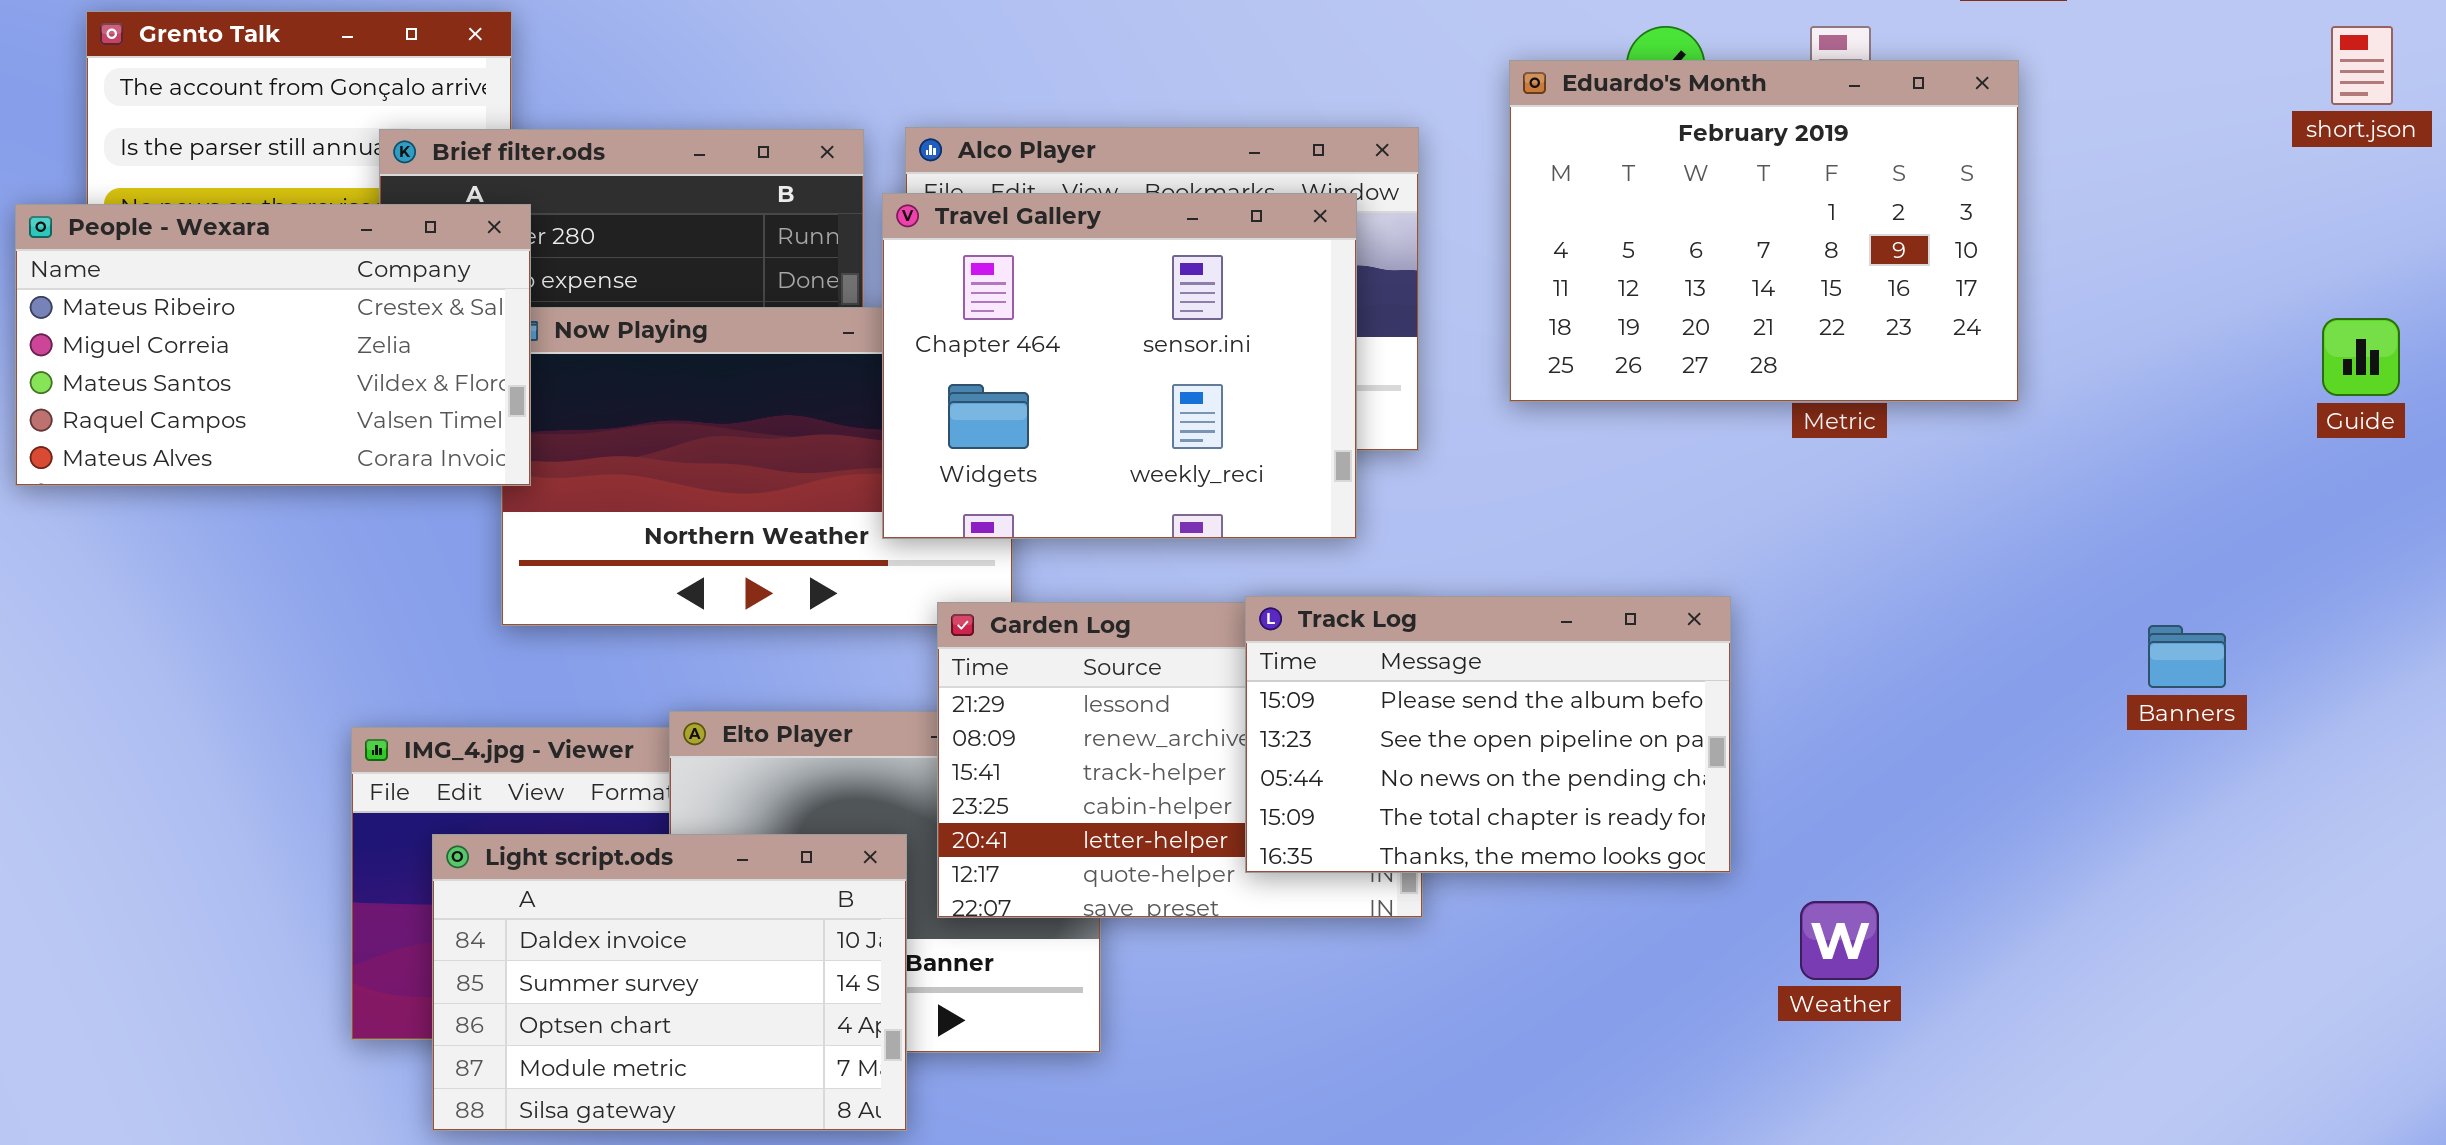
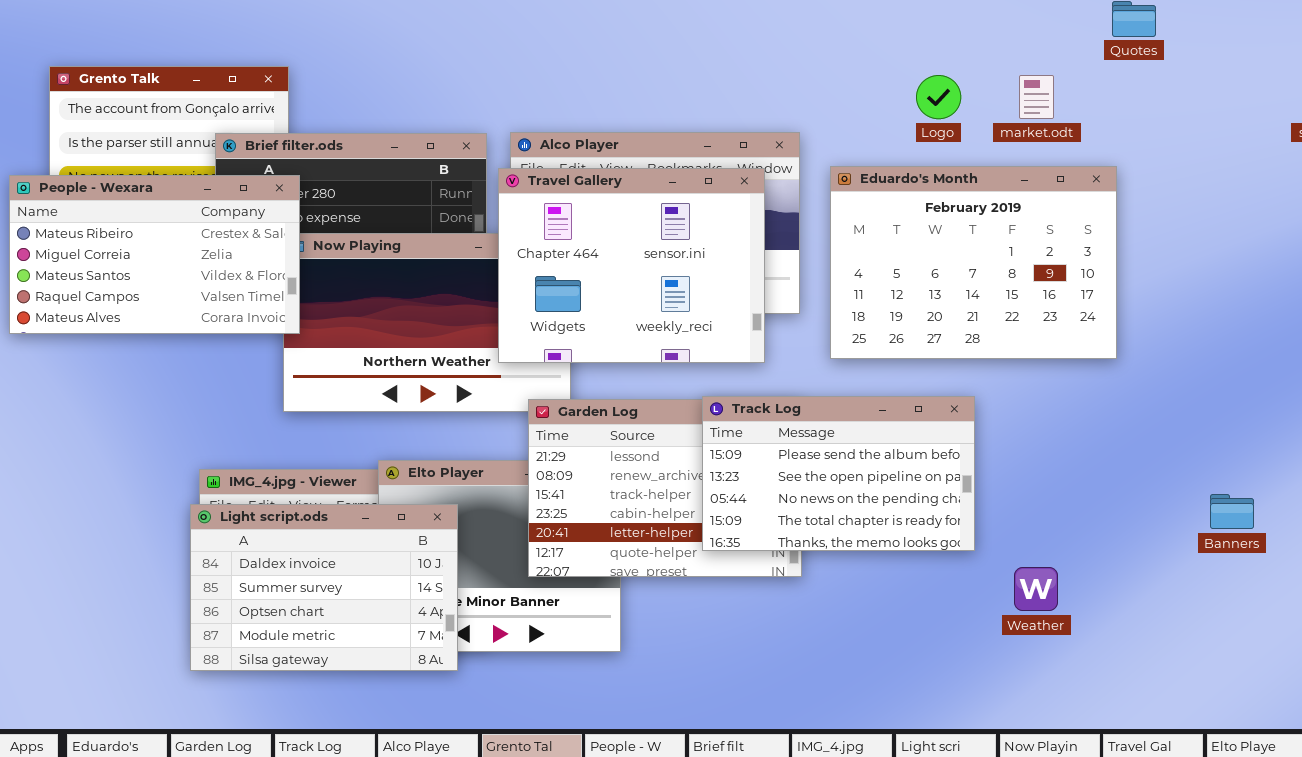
Eduardo's Month: [1509,60,2019,402] -> [830,166,1117,359], moved
Banners: [2148,625,2226,688] -> [1210,494,1254,529], moved
Light script.ods: [432,834,907,1131] -> [190,504,458,671], moved

